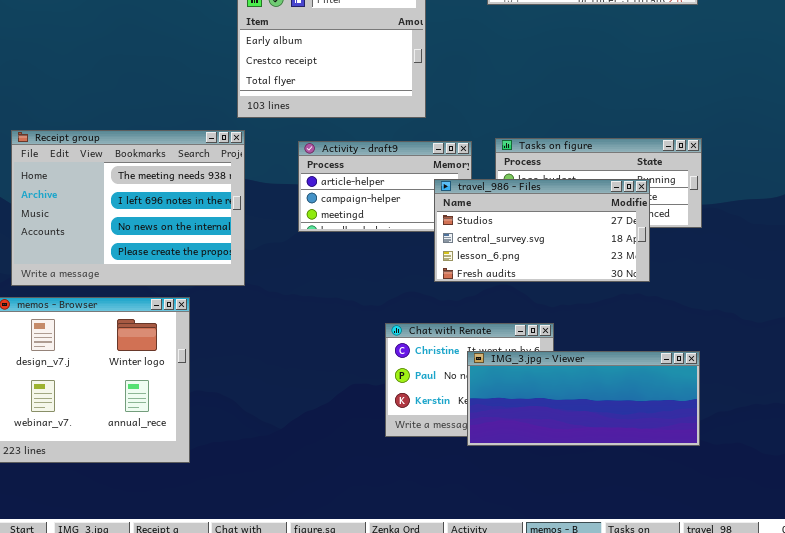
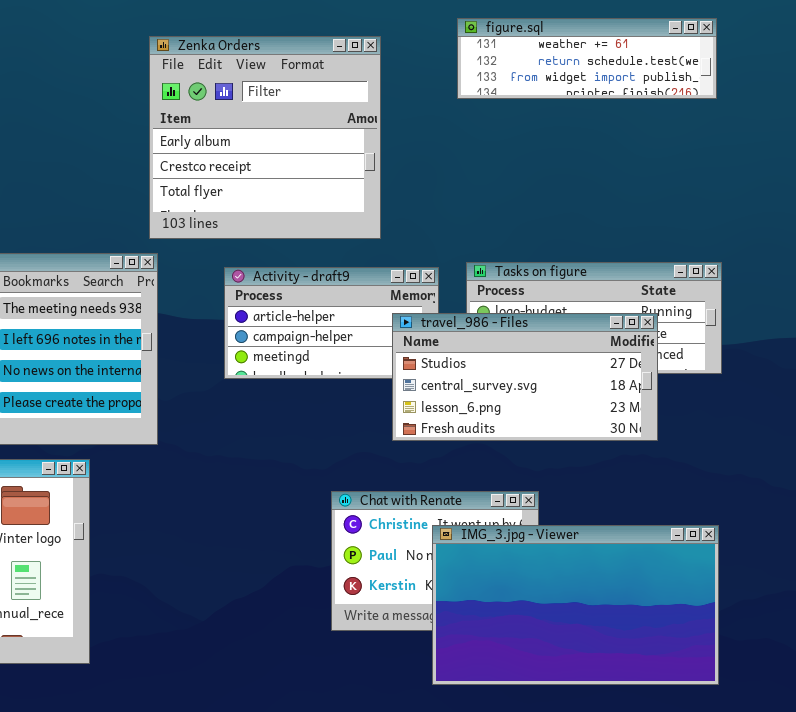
IMG_3.jpg - Viewer: [467,351,700,446] -> [432,525,719,685], resized

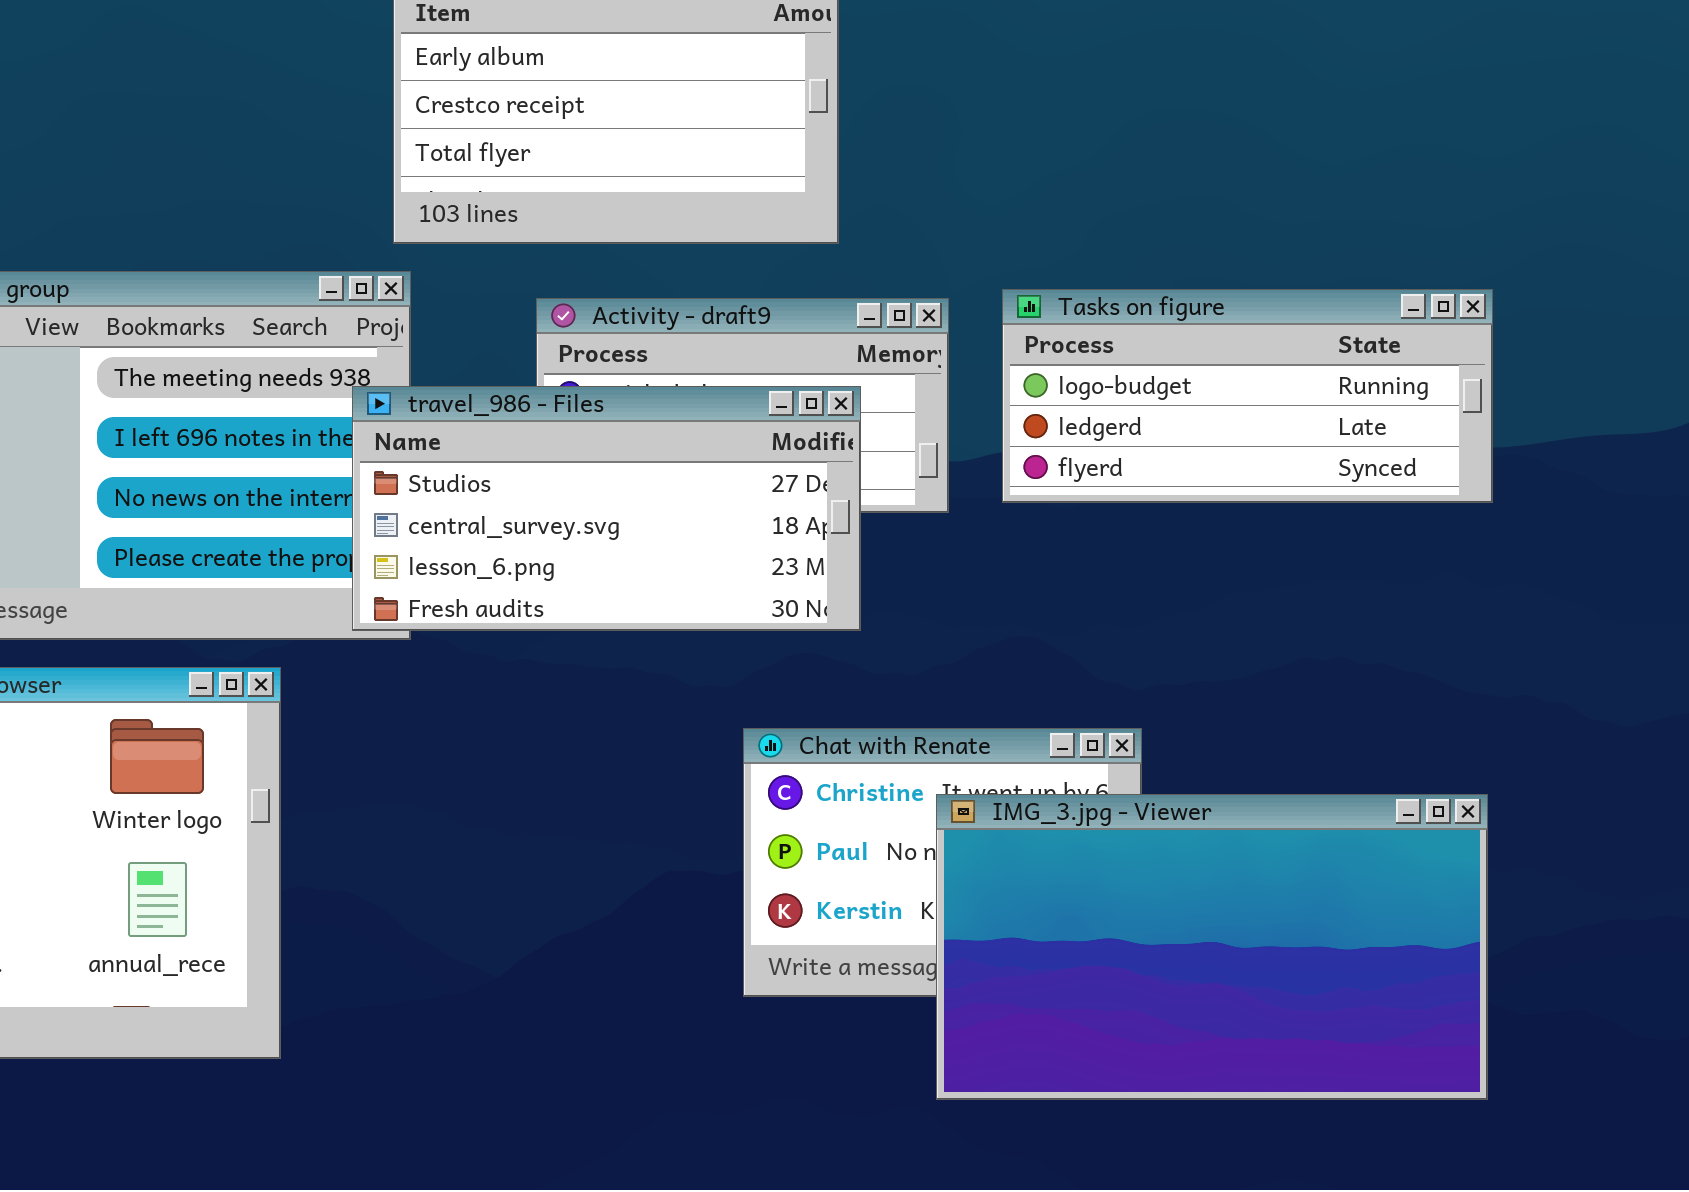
travel_986 - Files: [392,313,658,441] -> [352,386,861,631], moved

